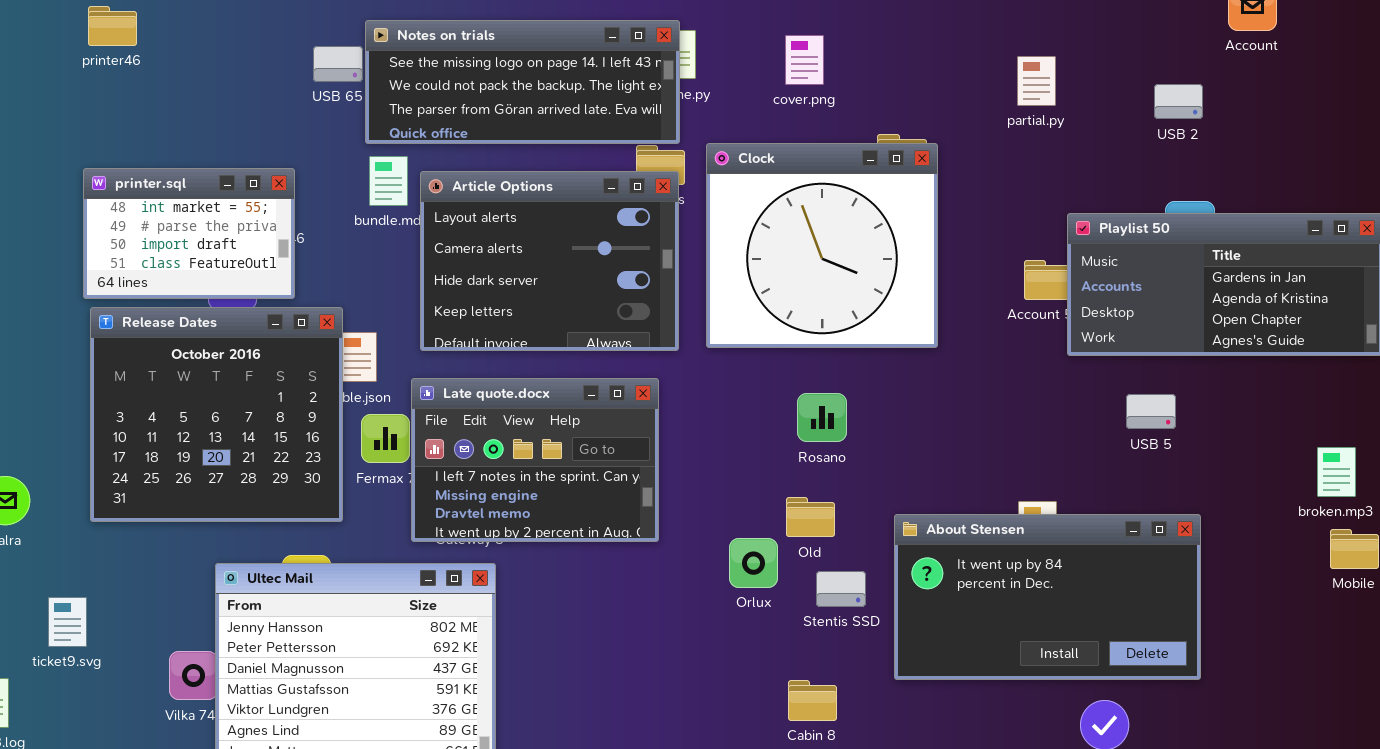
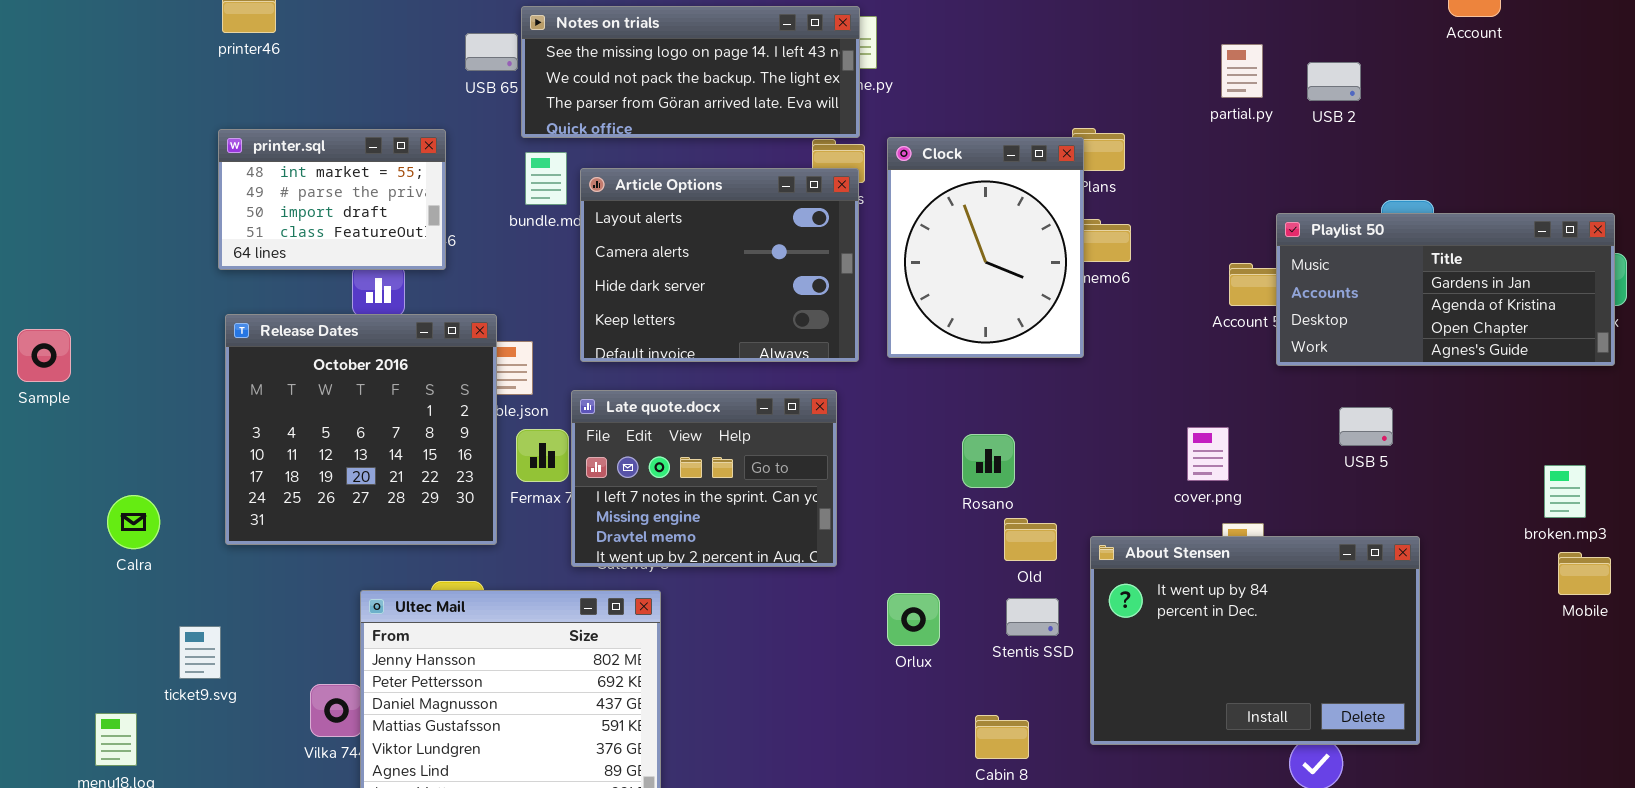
cover.png: [785,35,824,85] -> [1187,427,1229,481], moved
USB 2: [1154,84,1203,119] -> [1307,62,1361,101], moved
Clock: [706,143,938,348] -> [887,137,1084,358], resized
printer.sql: [83,168,295,299] -> [218,129,446,270], moved
Rosano: [797,393,847,442] -> [962,434,1015,488], moved
Old: [786,497,835,537] -> [1004,518,1057,561], moved
About Stensen: [894,514,1201,680] -> [1090,536,1420,745], resized
Orlux: [729,538,778,588] -> [887,593,940,646], moved

